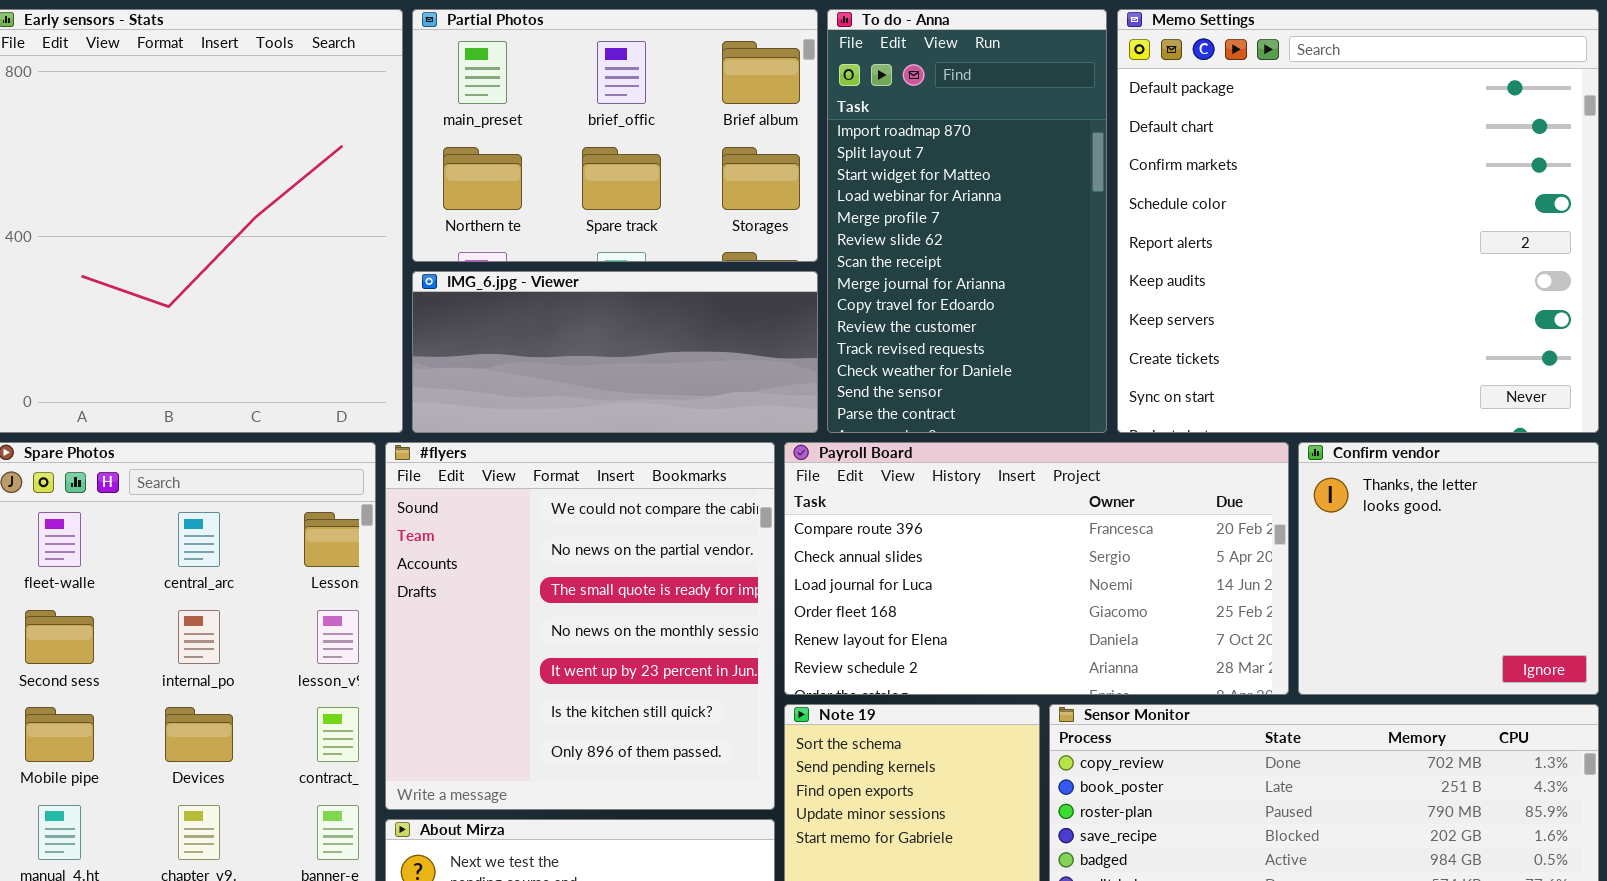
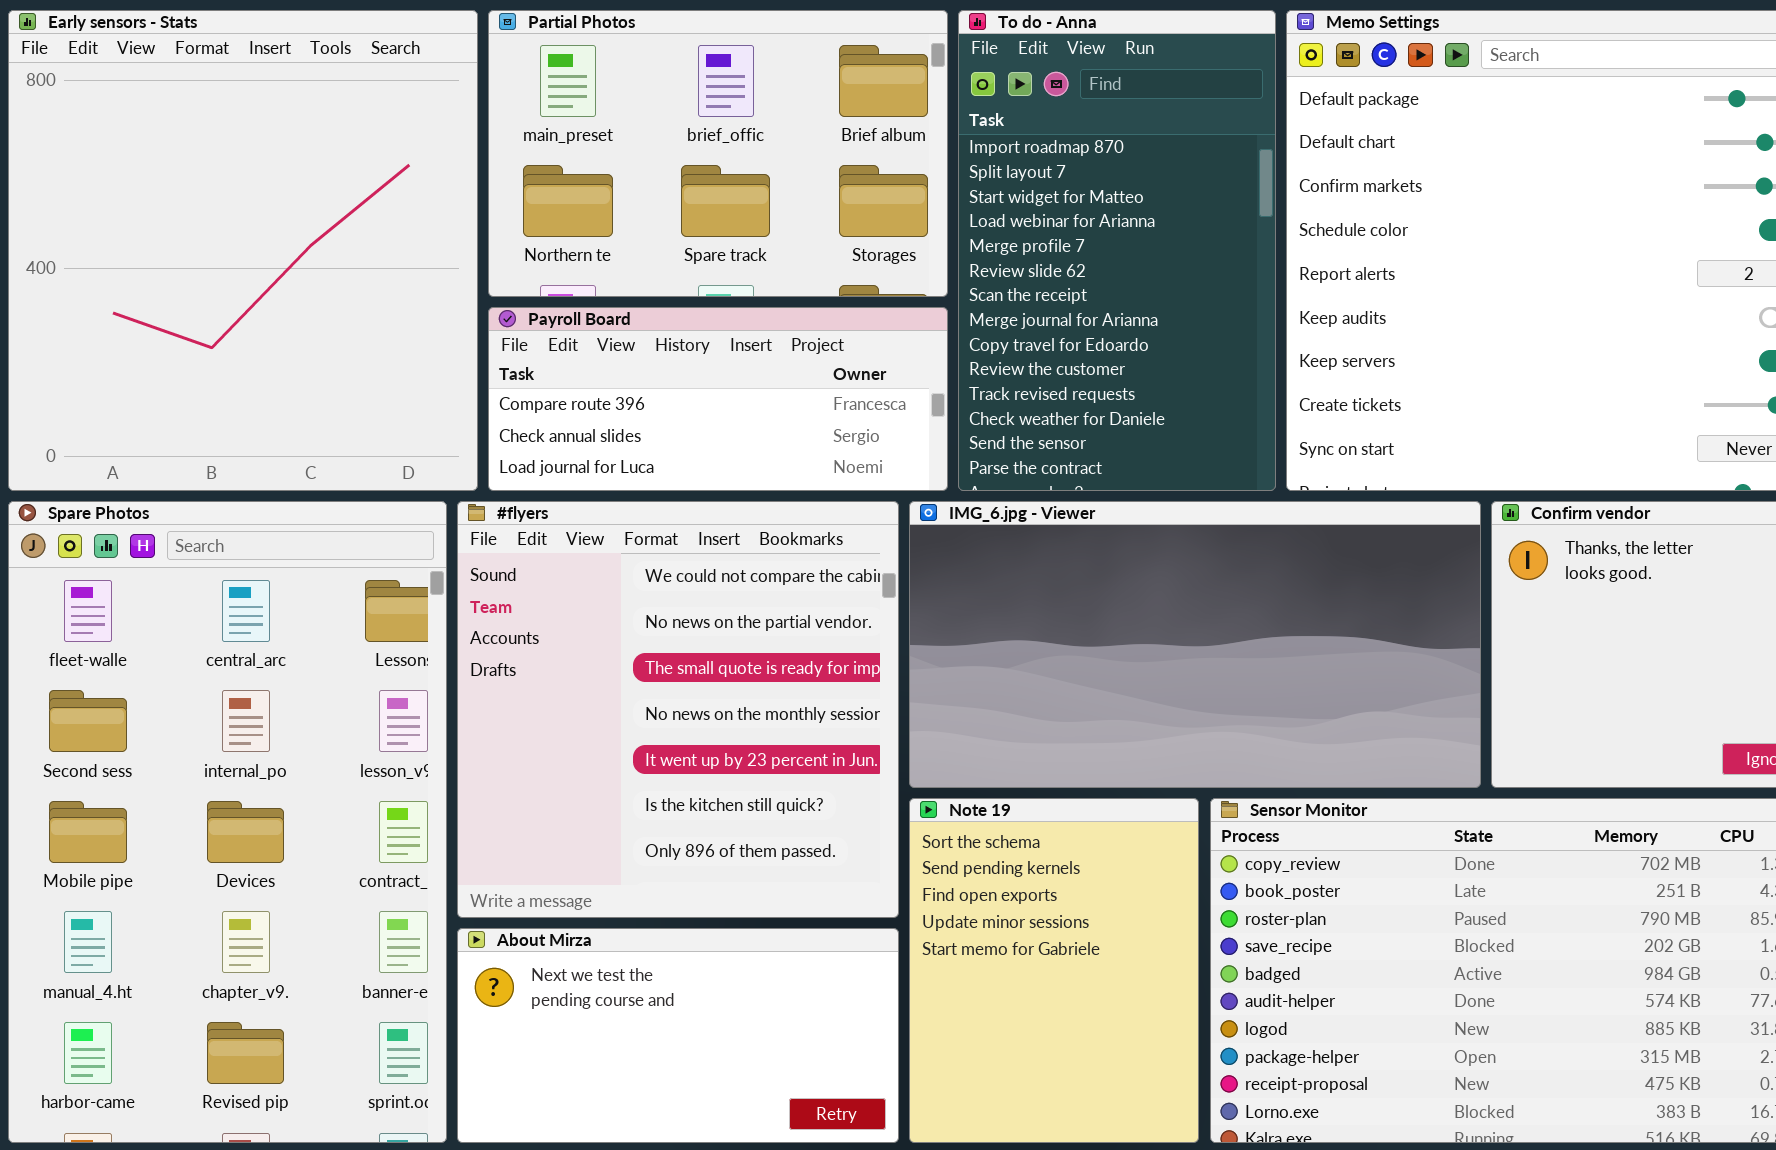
IMG_6.jpg - Viewer: [412,271,818,433] -> [909,501,1481,788], moved, resized
Payroll Board: [784,442,1289,695] -> [488,307,948,491], moved, resized

